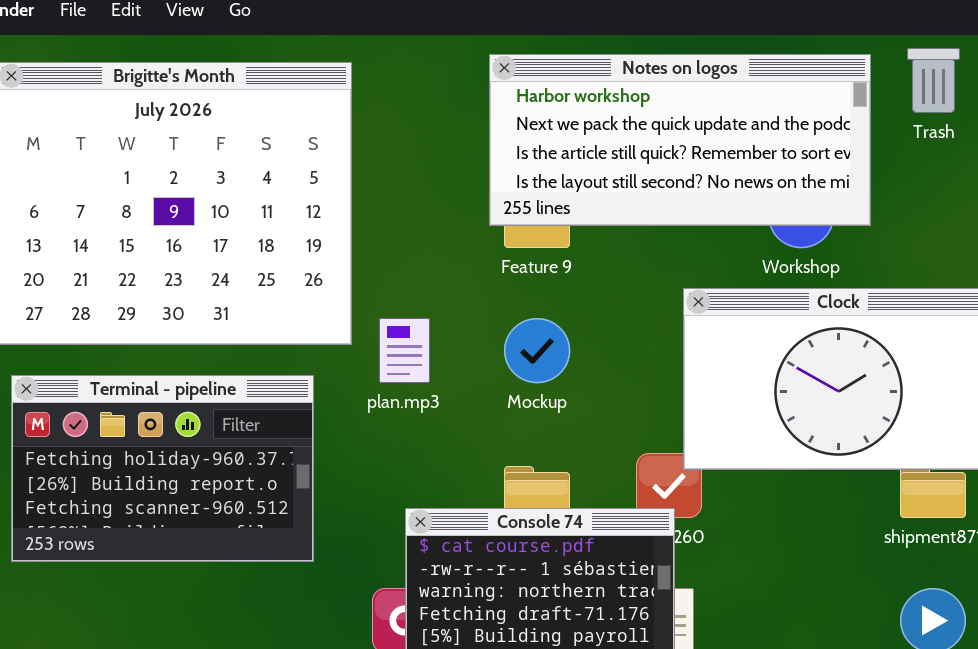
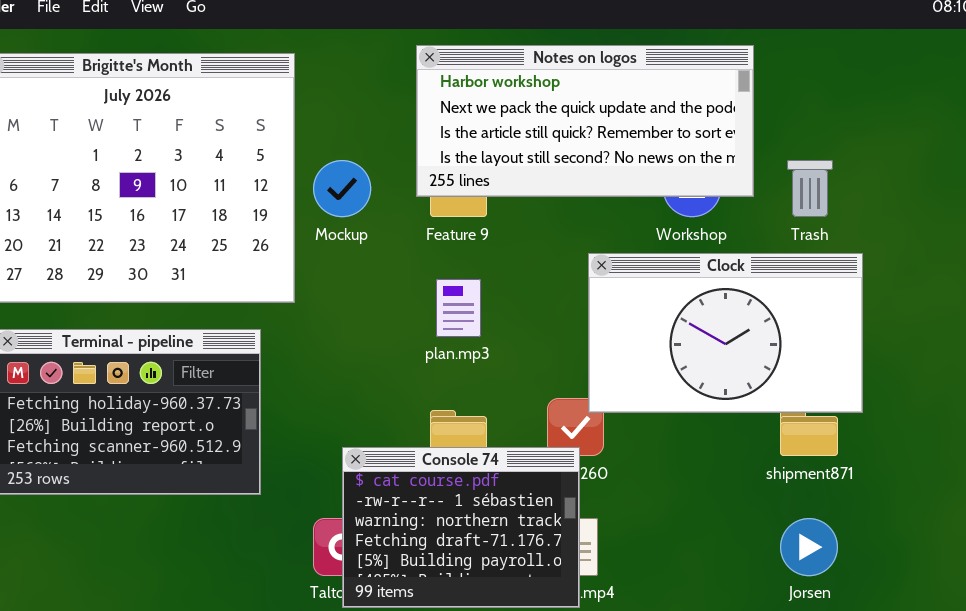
Trash: [907,48,960,113] -> [787,160,833,217], moved
plan.mp3: [379,318,430,383] -> [436,279,481,337], moved
Mockup: [504,318,570,383] -> [313,160,371,217], moved

